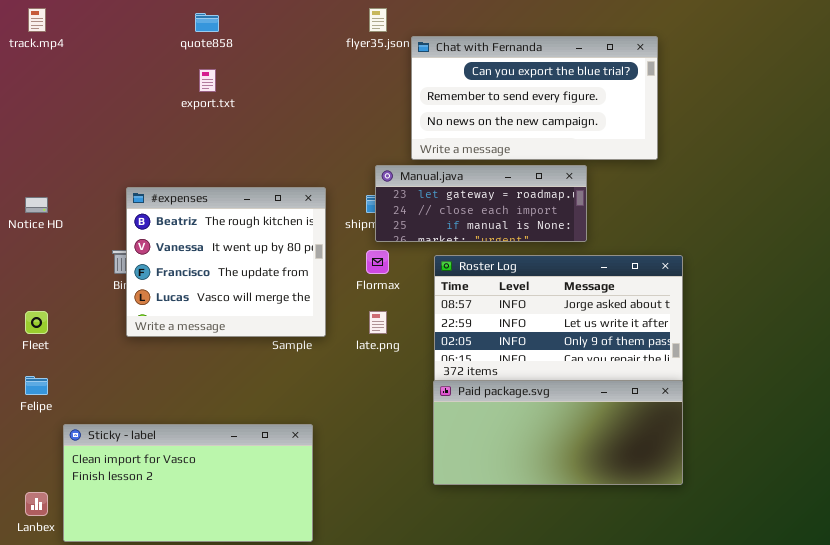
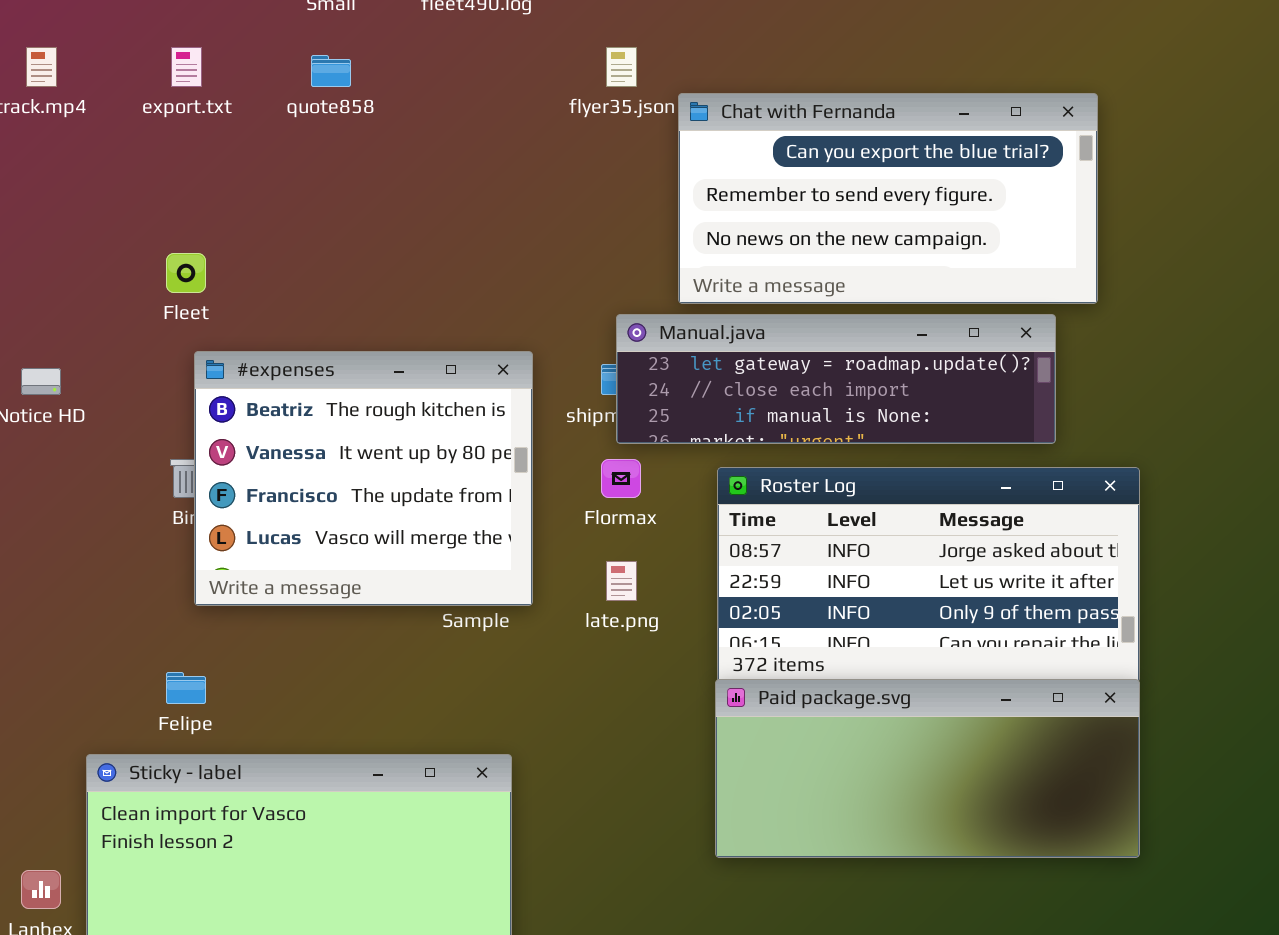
export.txt: [199,69,216,92] -> [171,47,202,87], moved
Manual.java: [375,165,587,242] -> [616,314,1056,444], resized
Fleet: [25,311,48,334] -> [166,253,206,293], moved
Felipe: [25,376,48,395] -> [166,672,206,704], moved

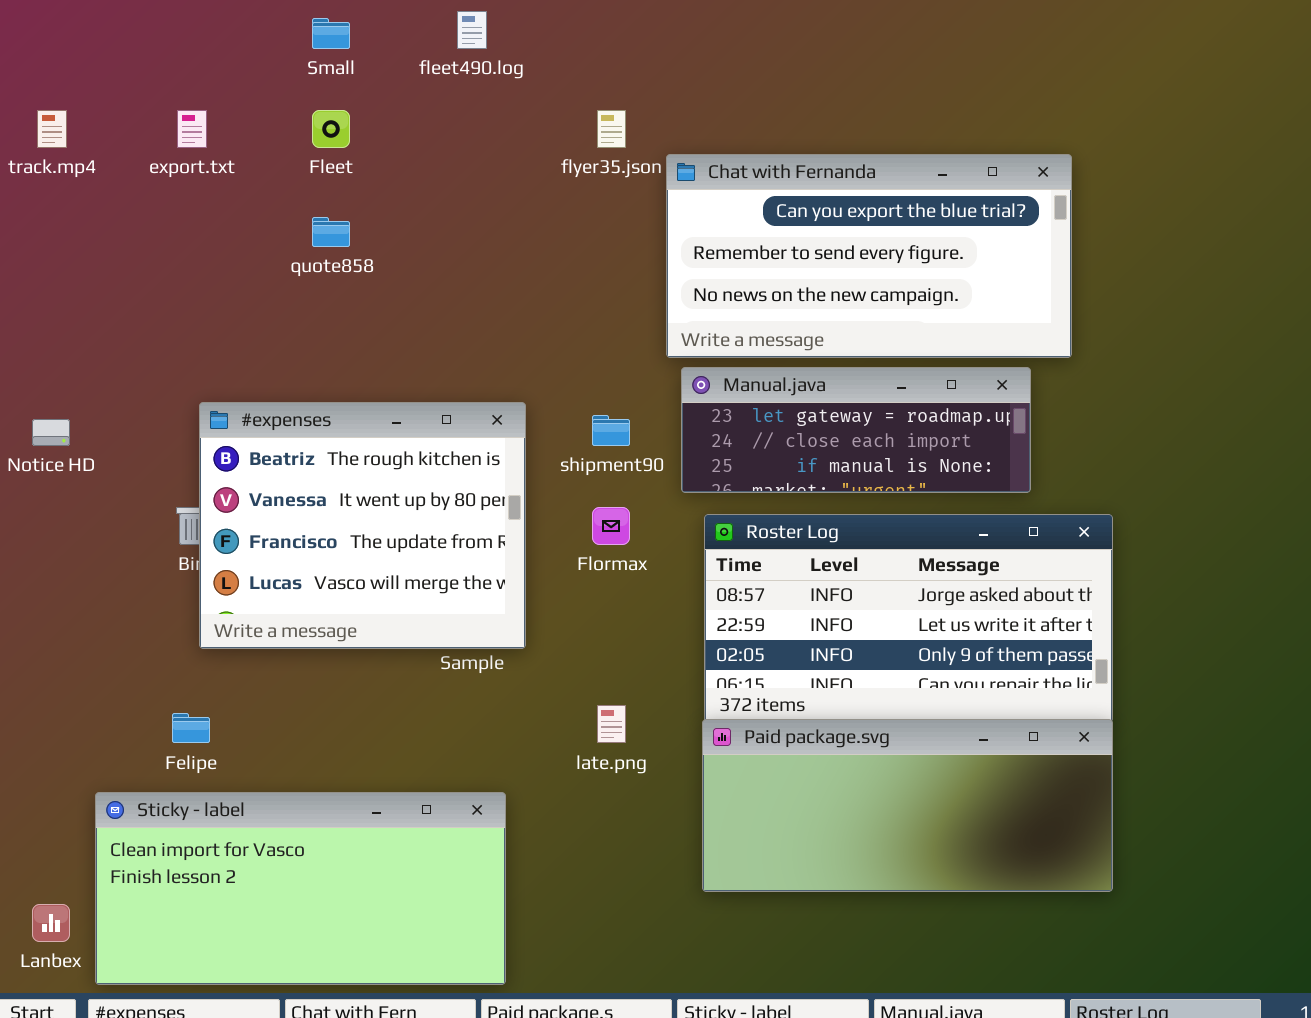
quote858: [311,55,351,87] -> [312,217,350,247], moved
Fleet: [166,253,206,293] -> [312,110,350,148], moved
Manual.java: [616,314,1056,444] -> [681,367,1031,493], resized
late.png: [606,561,637,601] -> [597,705,626,743], moved

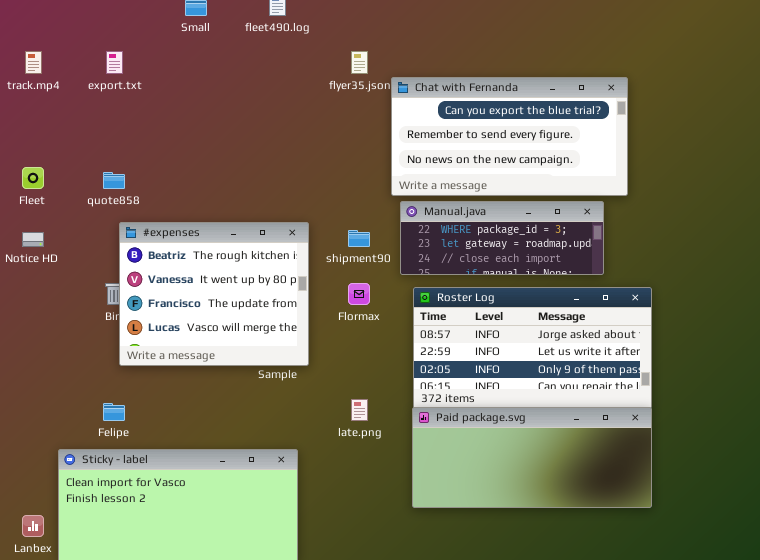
Fleet: [312,110,350,148] -> [22,167,44,189], moved
quote858: [312,217,350,247] -> [103,172,125,189], moved
Manual.java: [681,367,1031,493] -> [400,201,604,275], scrolled up 1 row

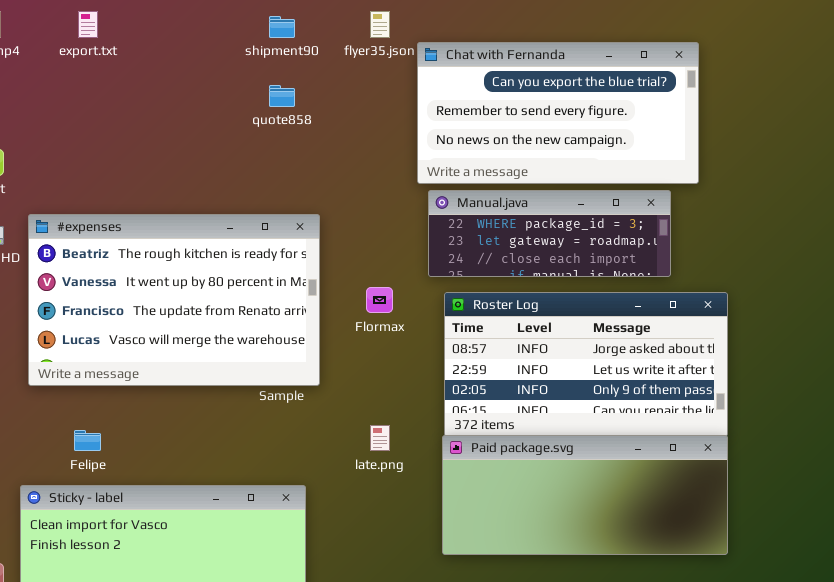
quote858: [103,172,125,189] -> [269,85,295,107], moved
#expenses: [119,222,309,366] -> [28,214,320,386], resized
shipment90: [348,230,370,247] -> [269,16,295,38], moved

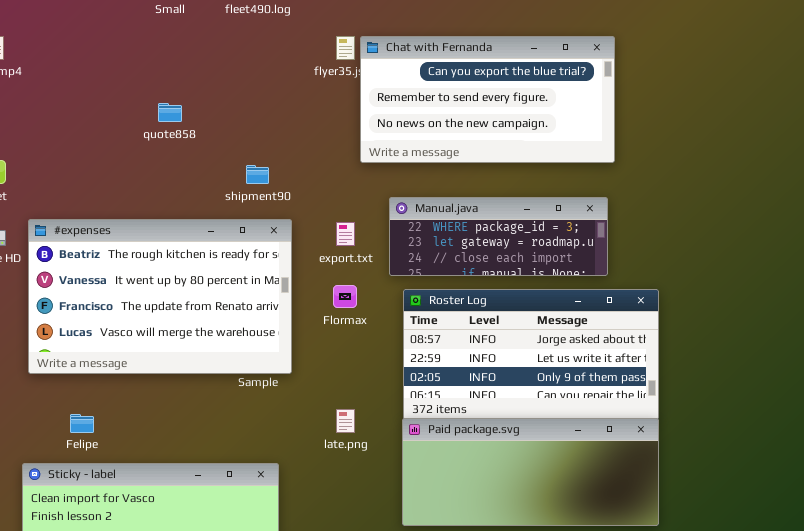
export.txt: [78,11,98,38] -> [336,222,355,246], moved
shipment90: [269,16,295,38] -> [246,165,269,184], moved
Chat with Fernanda: [417,42,699,184] -> [360,36,615,163], moved
quote858: [269,85,295,107] -> [158,103,182,122], moved

